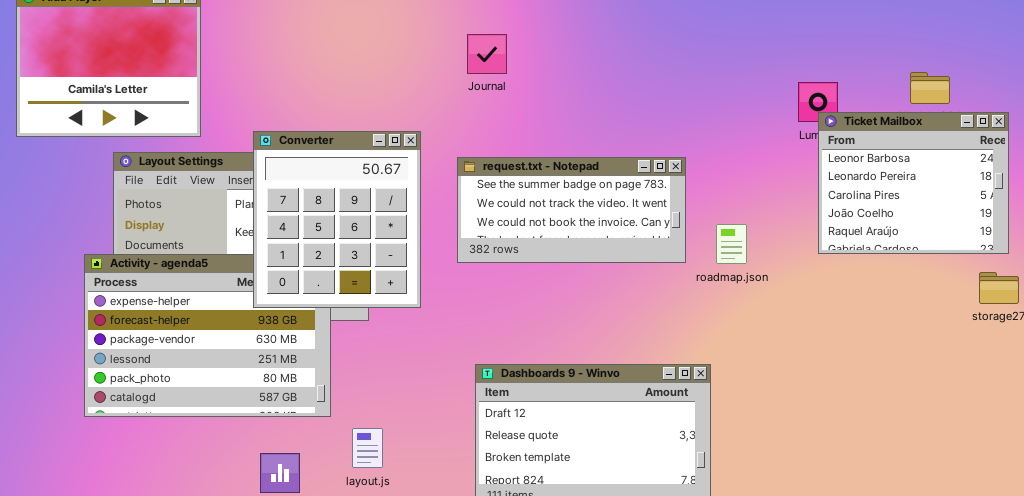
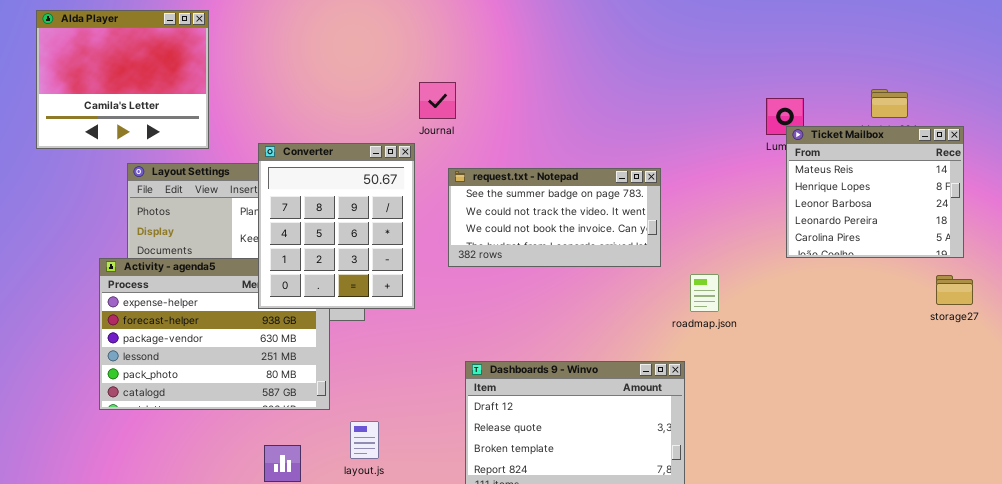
Journal: [467,34,507,74] -> [419,82,456,119], moved
Ticket Mailbox: [818,112,1009,254] -> [786,126,964,258], scrolled up 2 rows
roadmap.json: [716,224,747,264] -> [690,274,719,312], moved

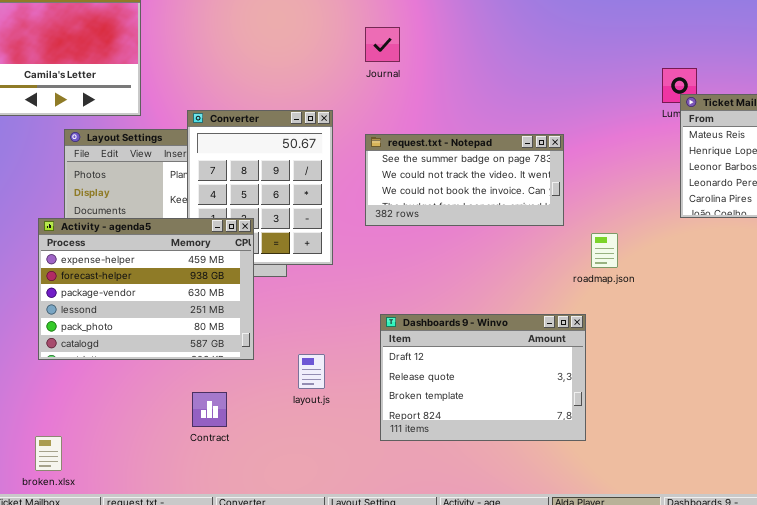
Journal: [419,82,456,119] -> [365,27,400,62], moved
Activity - agenda5: [99,258,330,410] -> [38,218,254,360], raised
layout.js: [350,421,379,459] -> [298,354,325,389], moved

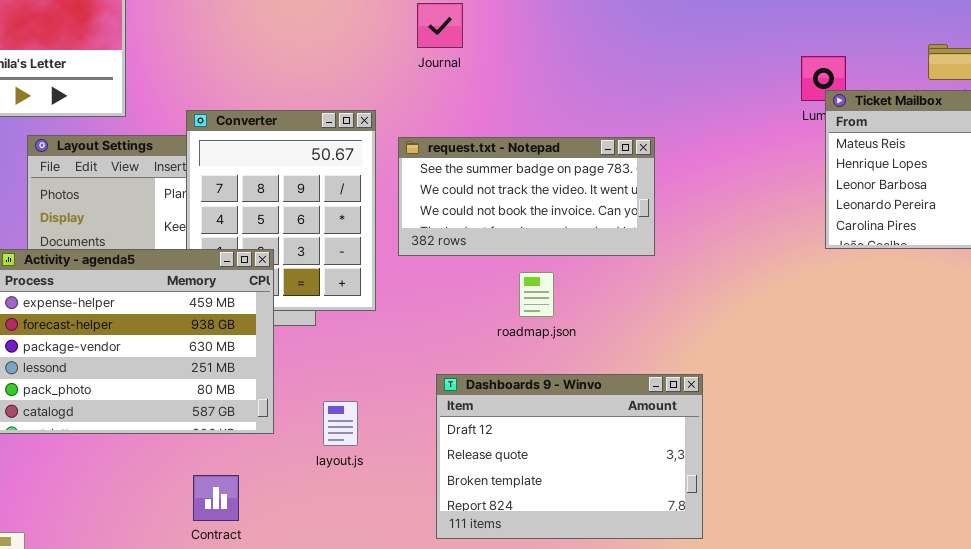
request.txt - Notepad: [365,134,564,226] -> [398,137,655,256], moved
roadmap.json: [591,233,618,268] -> [519,272,554,317], moved
layout.js: [298,354,325,389] -> [323,401,358,446], moved

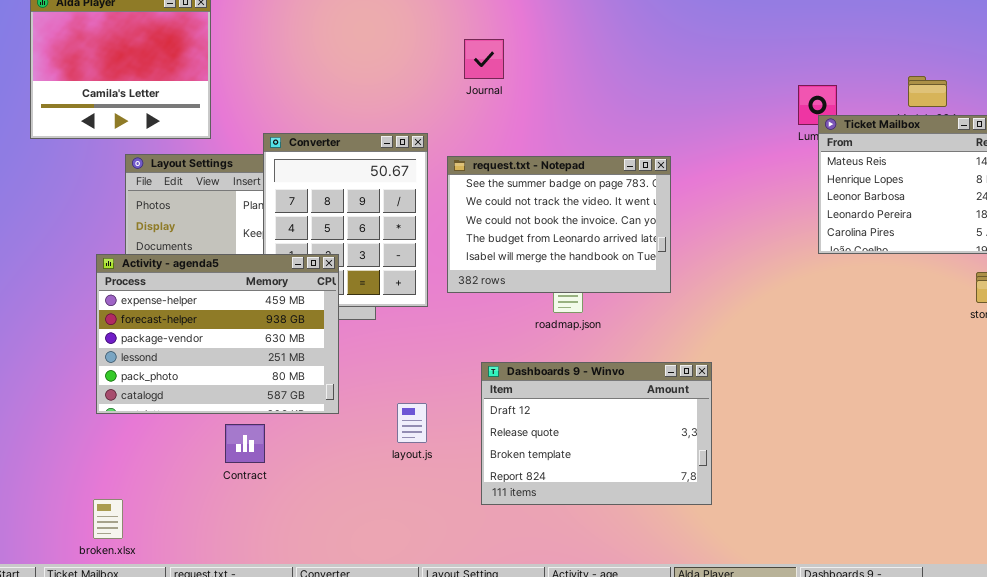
request.txt - Notepad: [398,137,655,256] -> [447,156,671,293], resized
layout.js: [323,401,358,446] -> [397,403,427,443], moved
Contract: [193,475,239,521] -> [225,424,265,463], moved

